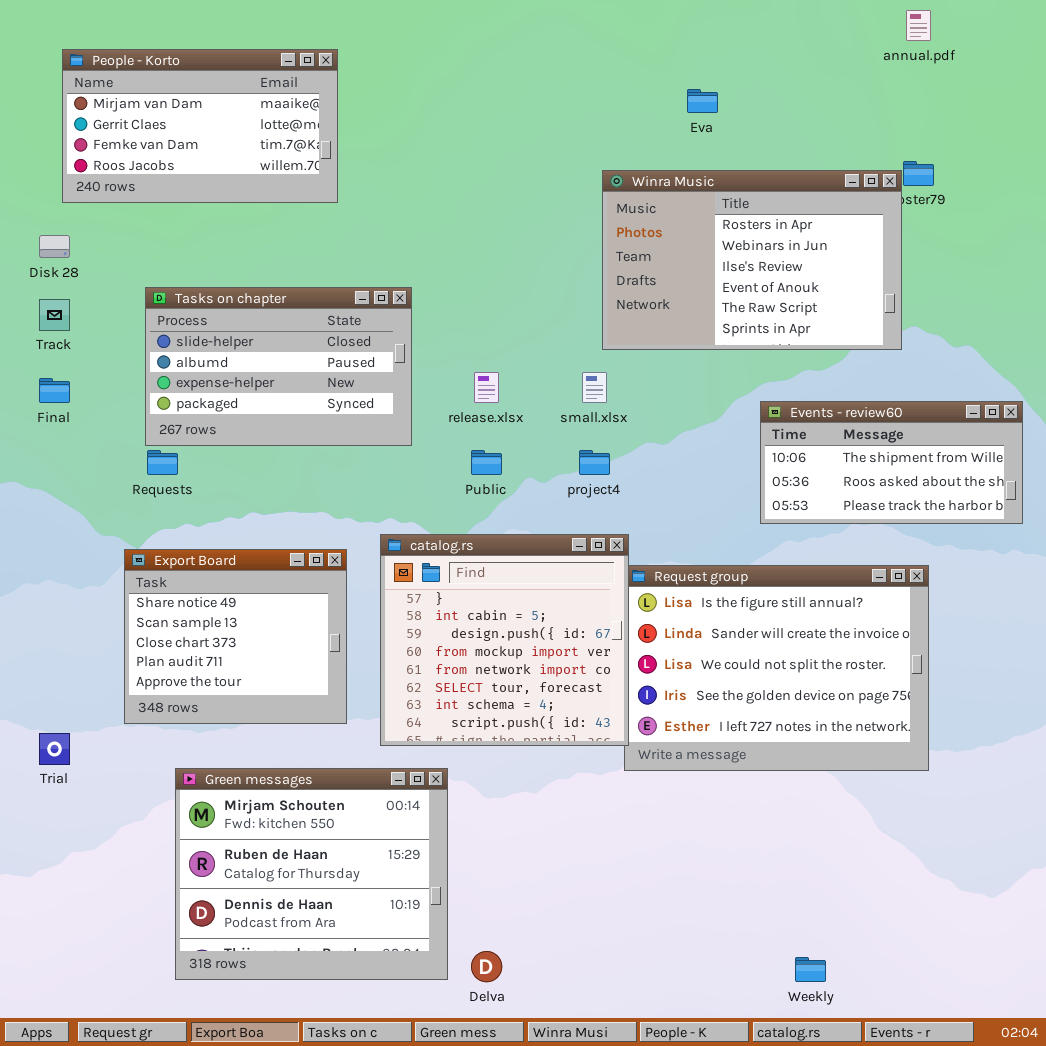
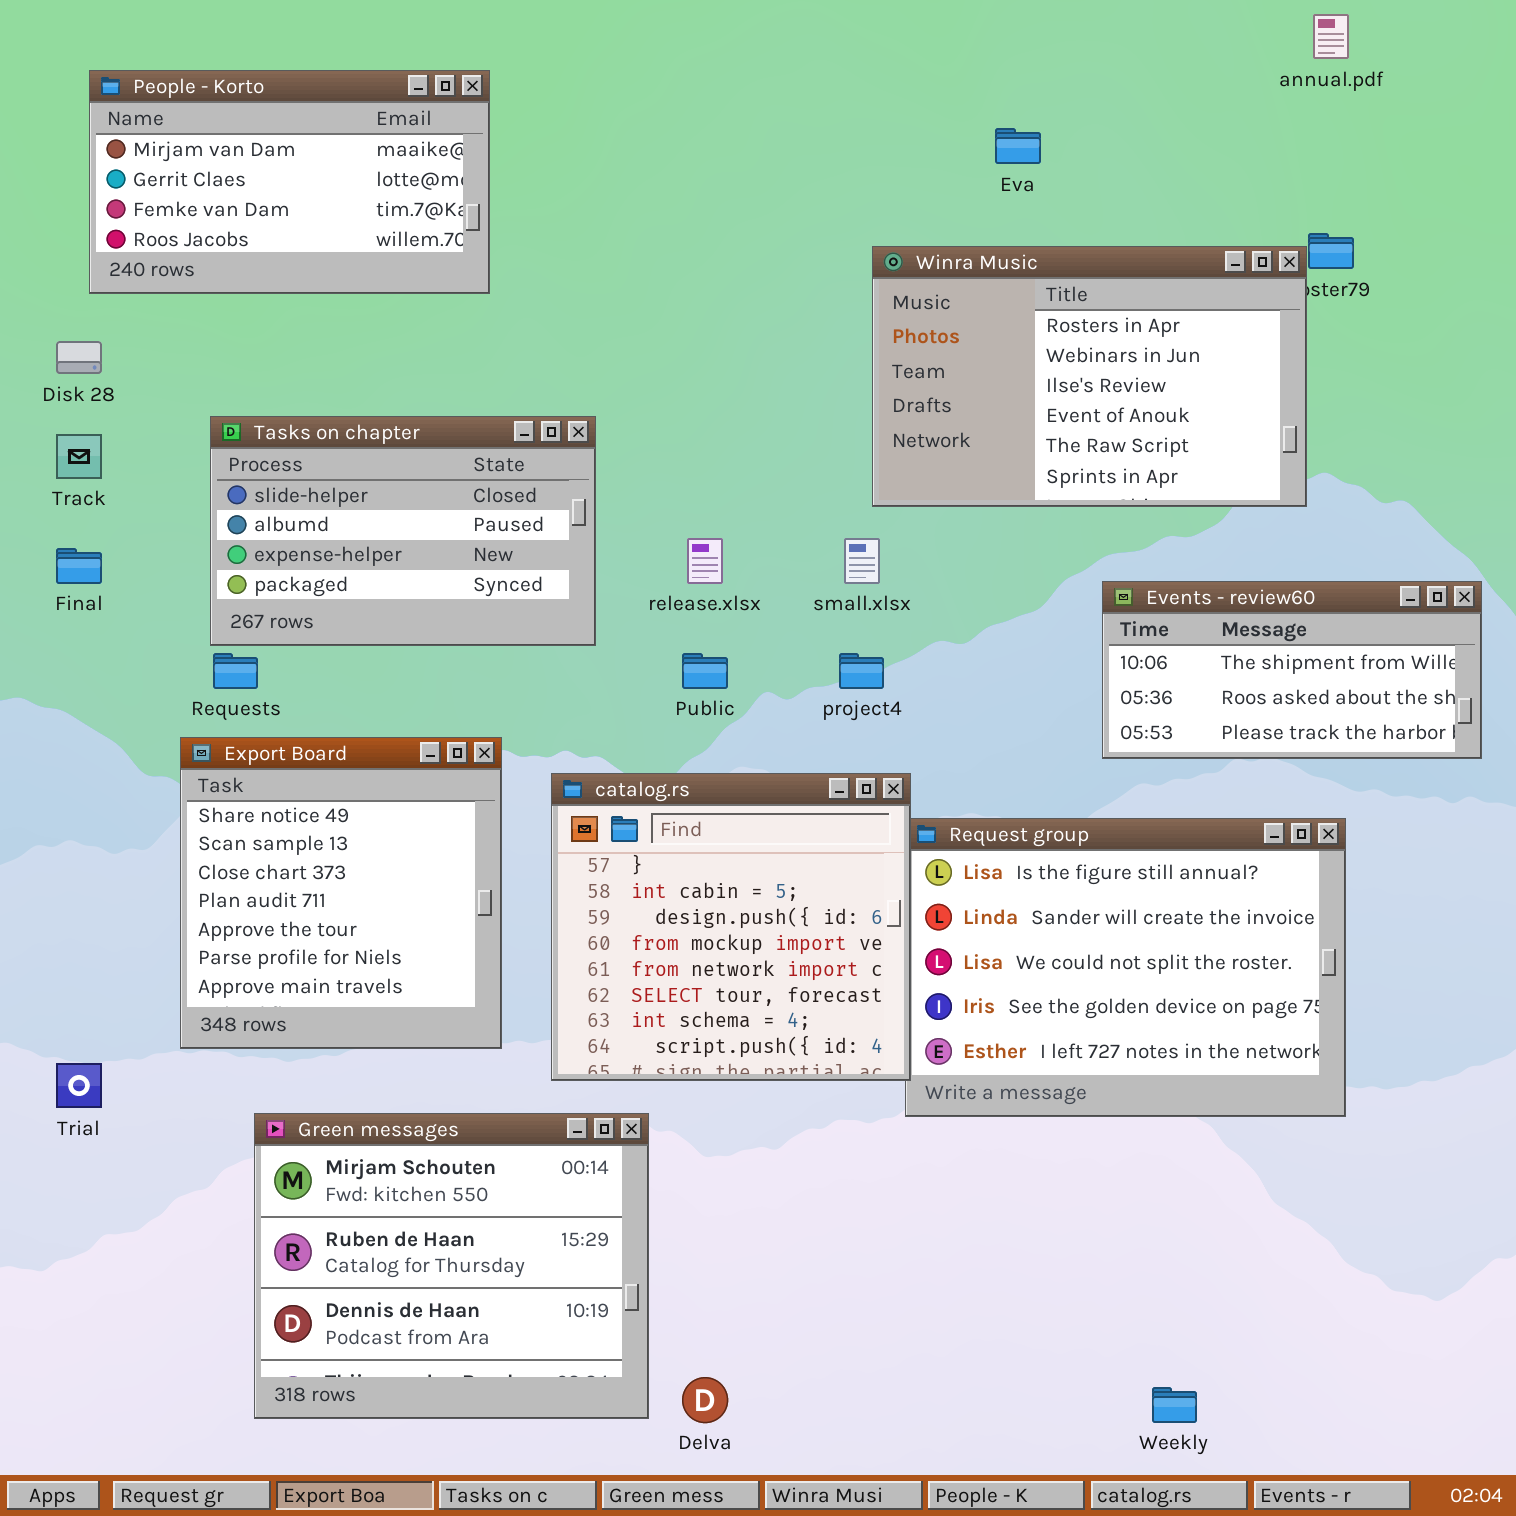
Export Board: [124,549,347,724] -> [180,737,502,1049], resized

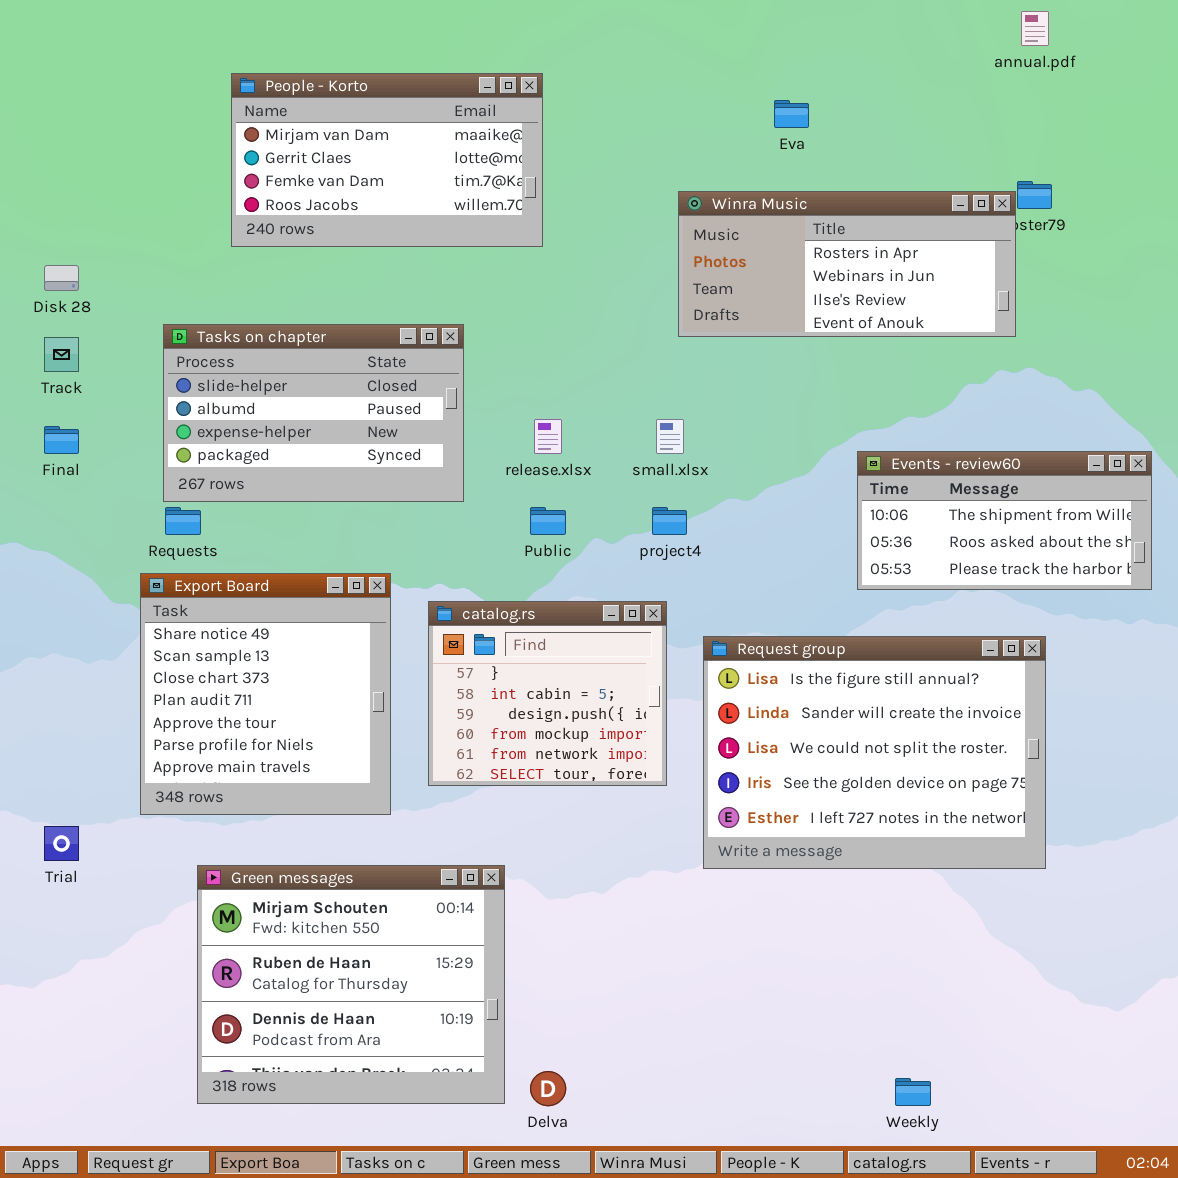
People - Korto: [89,70,490,294] -> [231,73,543,247], moved
Winra Music: [872,246,1307,507] -> [678,191,1016,337], resized
catalog.rs: [551,773,911,1081] -> [428,601,667,786], resized

